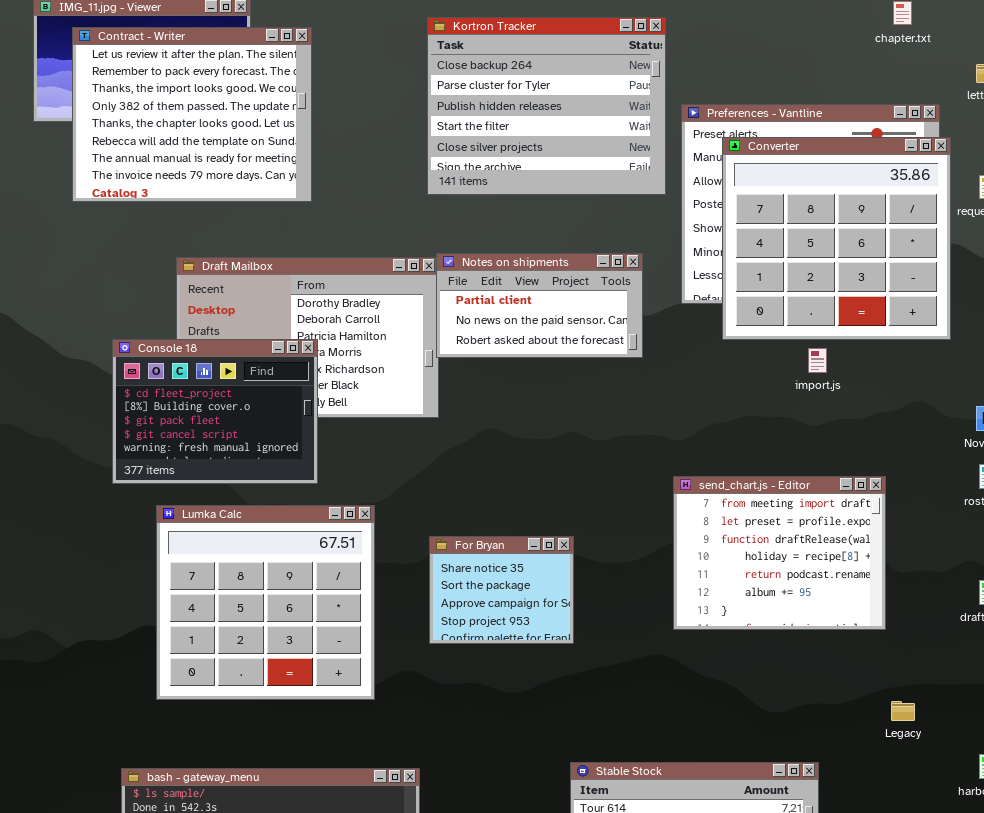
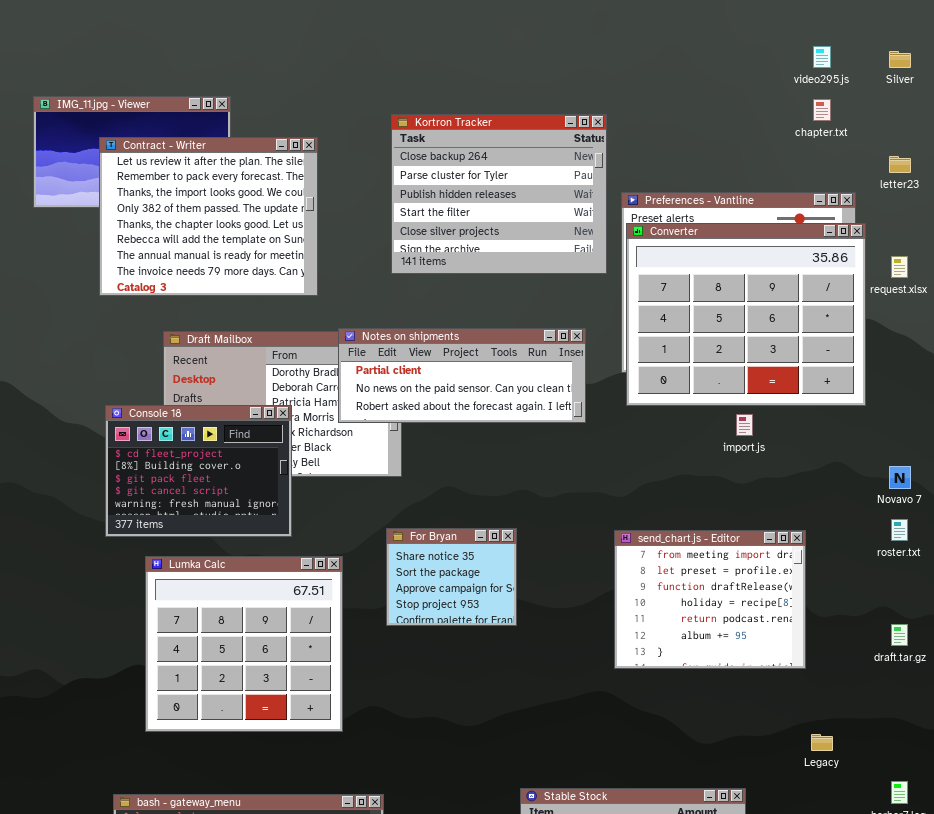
Contract - Writer: [72,27,312,202] -> [99,137,318,296], moved
Converter: [722,137,951,340] -> [626,223,866,406], resized
Notes on shipments: [436,253,643,358] -> [338,328,586,423], resized
For Bryan: [429,536,574,644] -> [386,528,517,626], moved

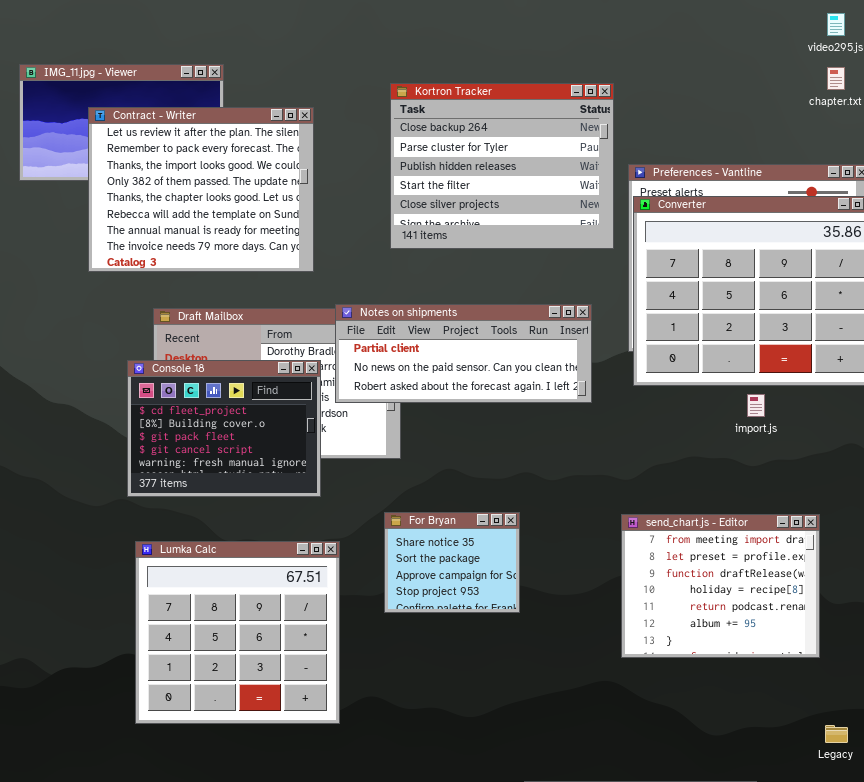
Console 18: [105,405,292,537] -> [127,360,321,497], moved

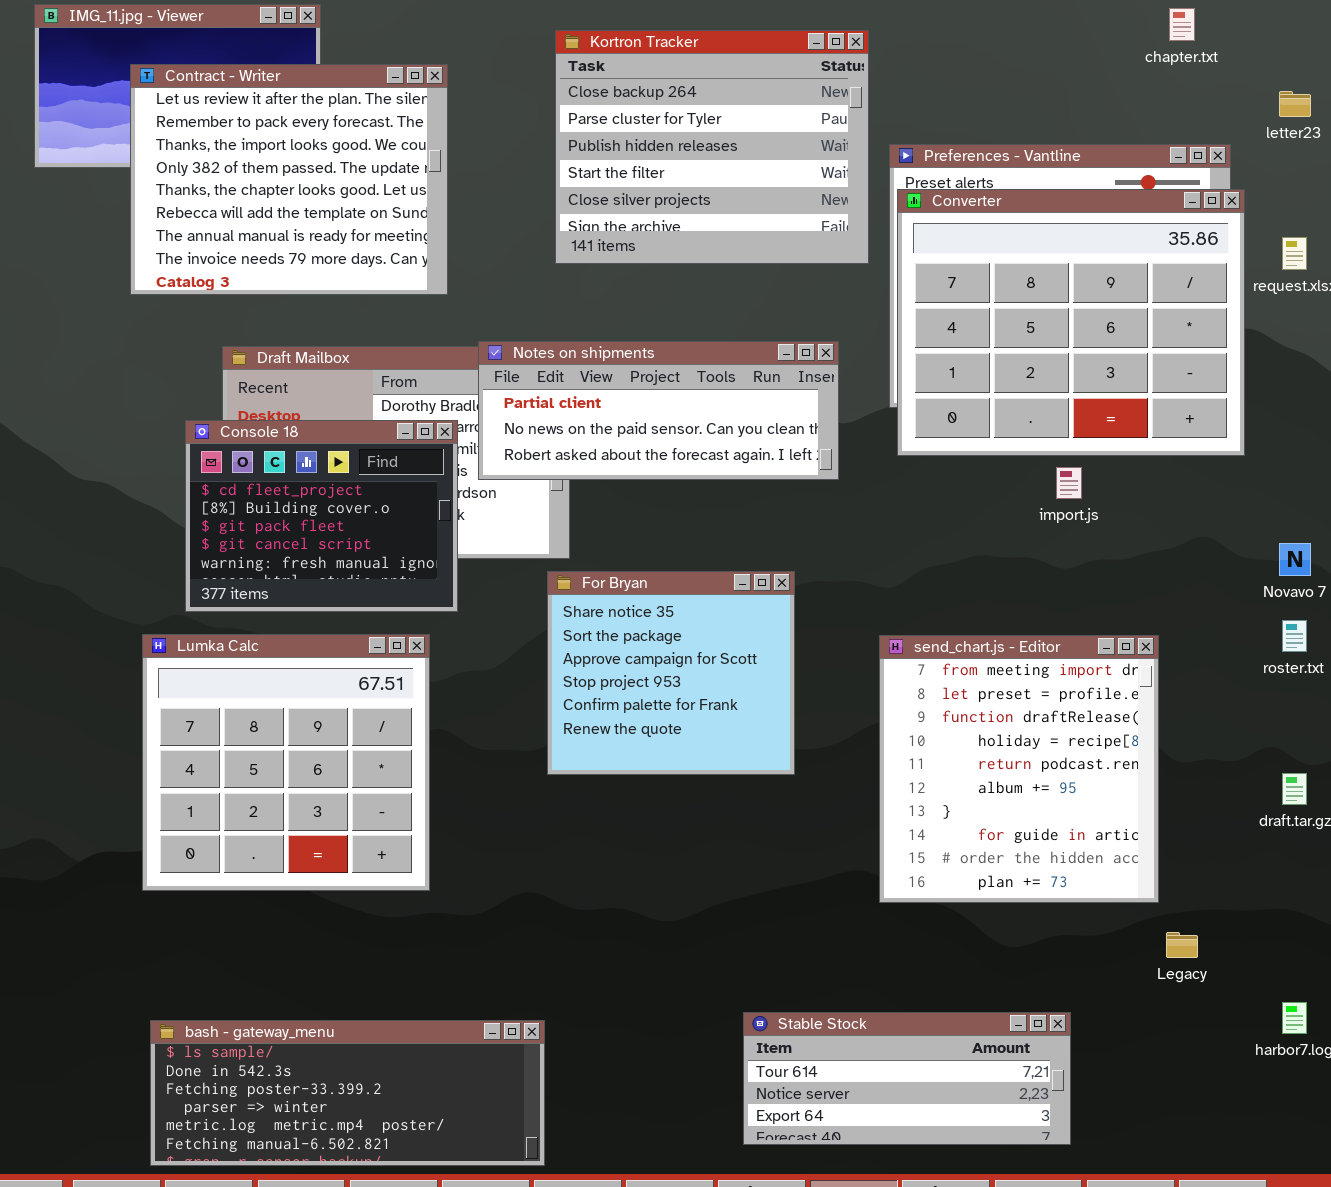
For Bryan: [384,512,520,613] -> [547,571,795,775], resized
send_chart.js - Editor: [621,514,820,658] -> [879,635,1159,903], resized
Lumka Calc: [135,541,340,724] -> [142,634,430,891], moved

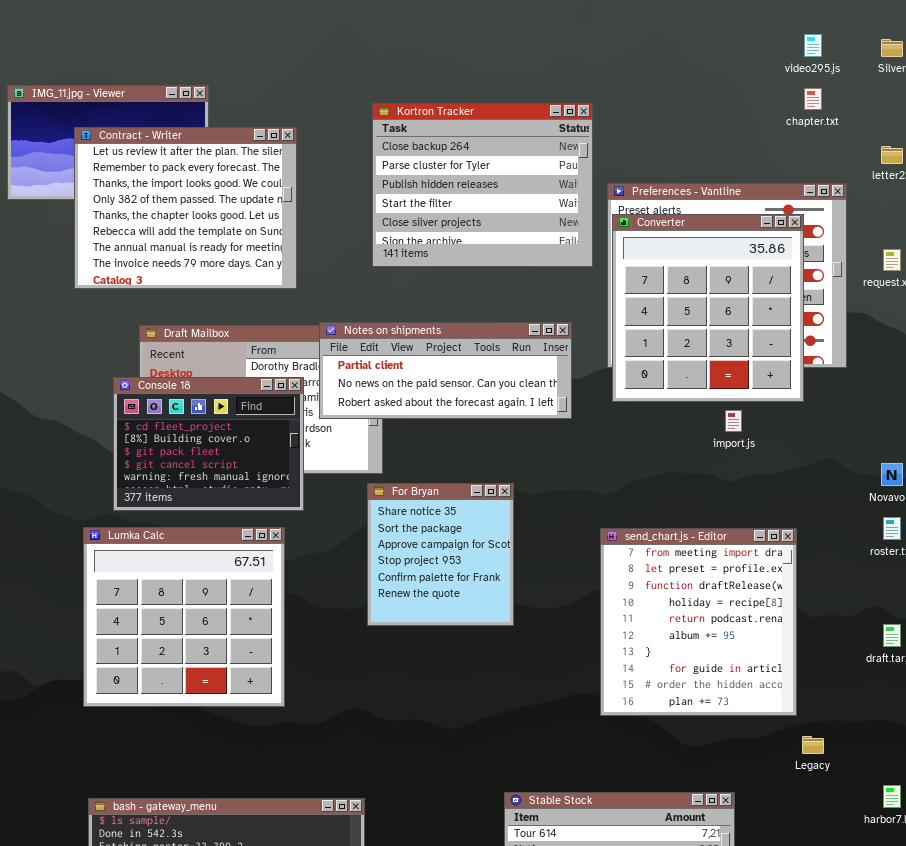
Converter: [897,189,1245,456] -> [612,214,804,402], resized
For Bryan: [547,571,795,775] -> [367,483,514,626], resized

